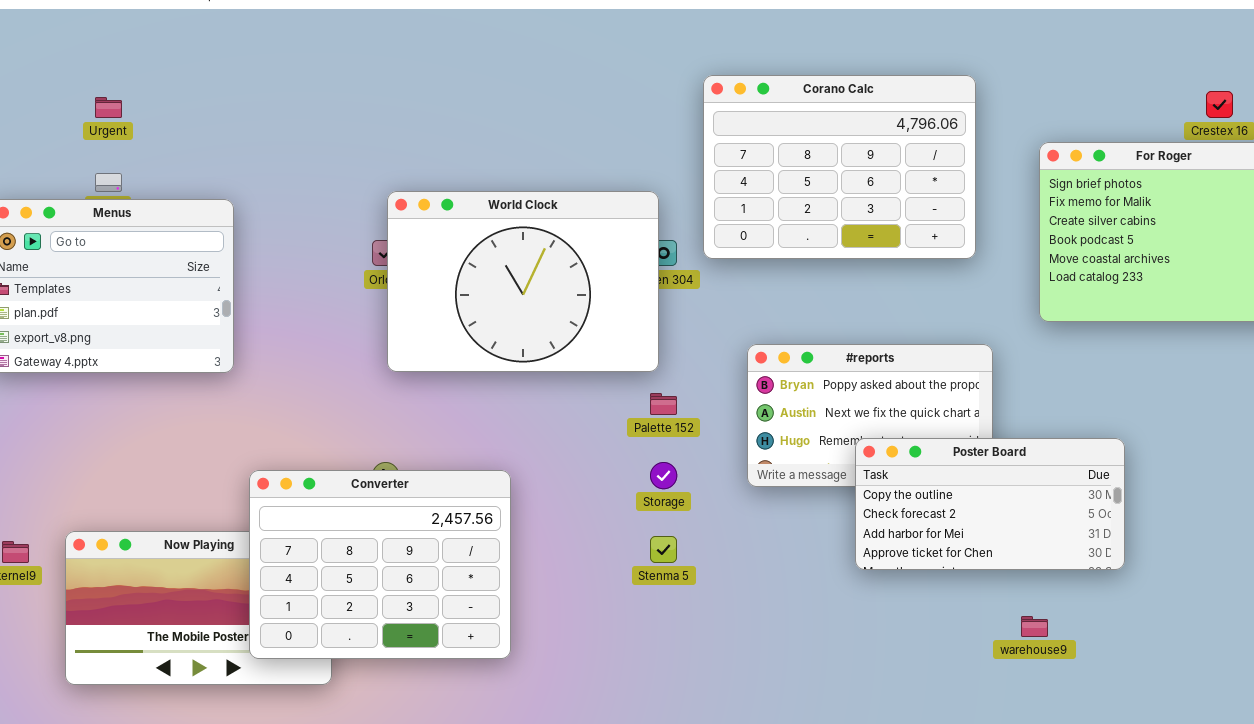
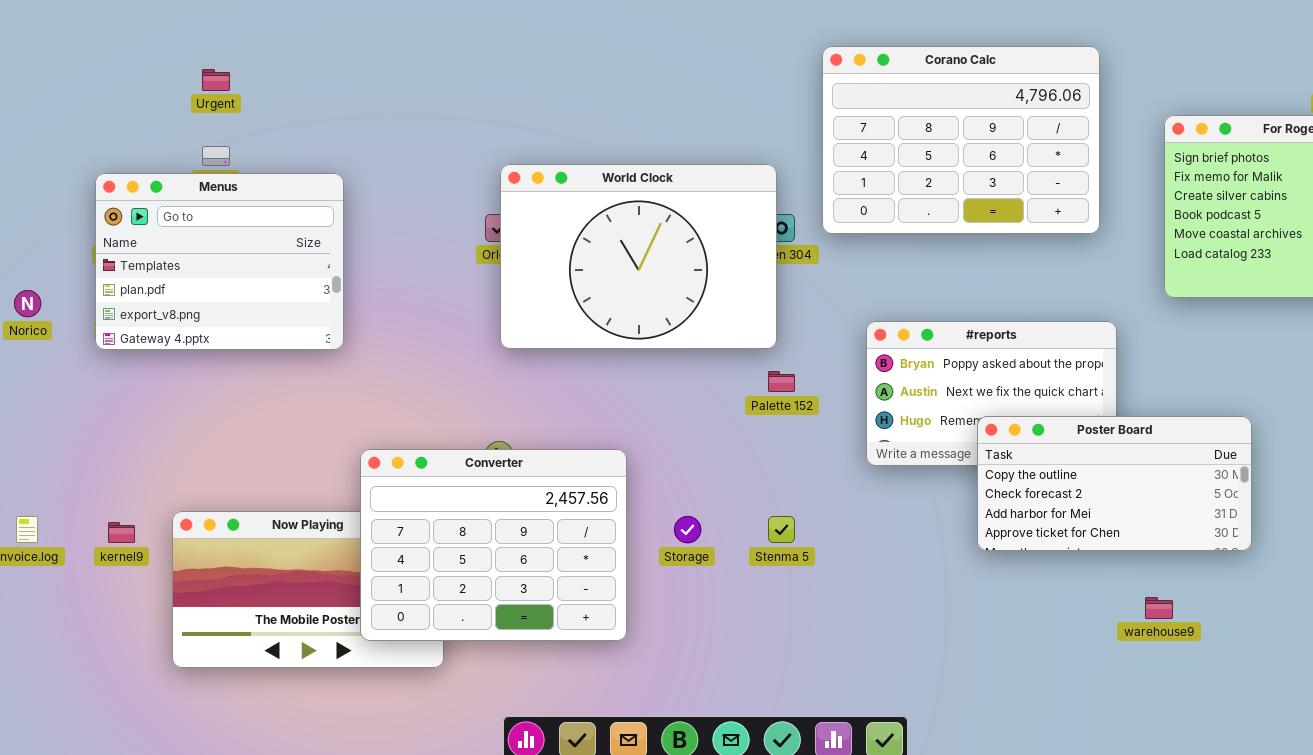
Storage: [650,462,677,489] -> [674,516,701,543], moved

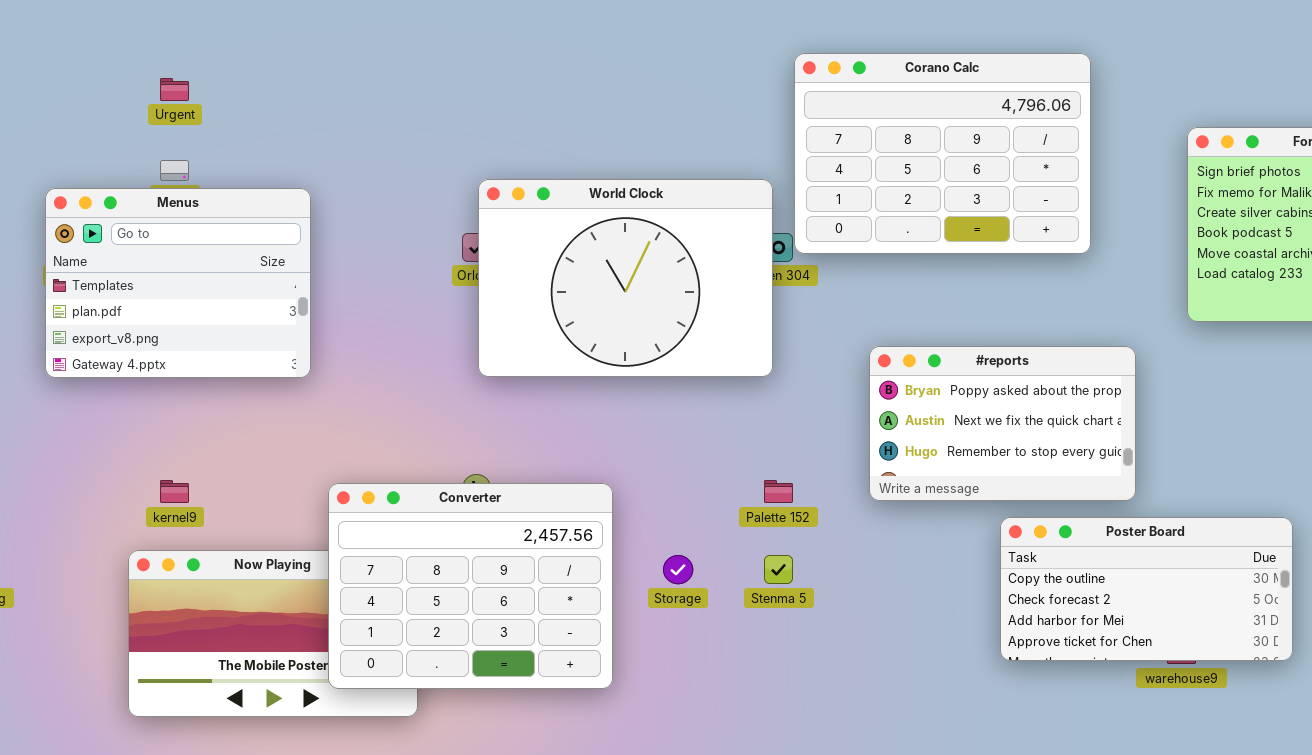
Corano Calc: [822,46,1100,234] -> [794,53,1091,254], moved
Palette 152: [768,371,795,392] -> [764,480,793,503], moved
Poster Board: [977,416,1252,551] -> [1000,517,1293,661], moved
kernel9: [108,522,135,543] -> [160,480,189,503], moved

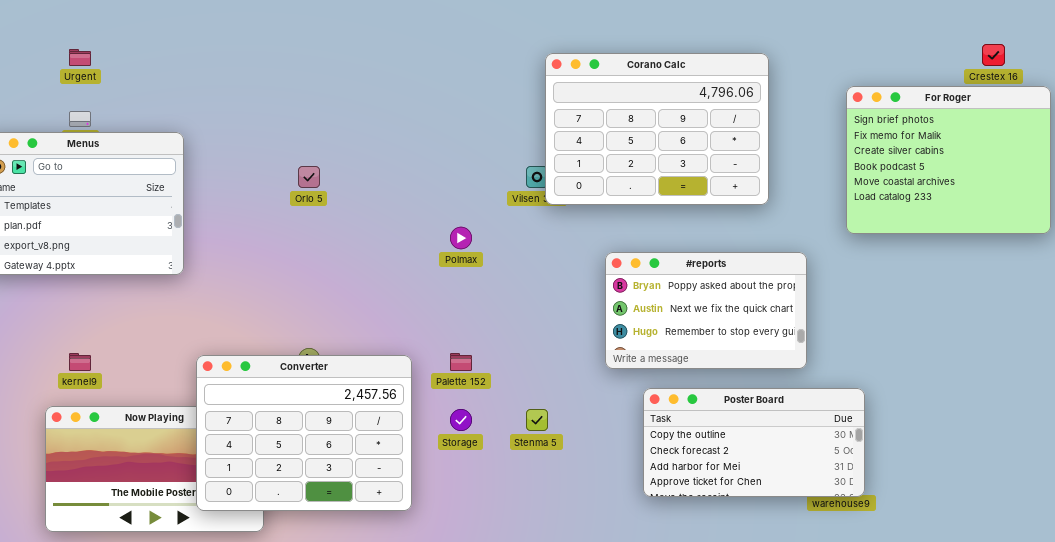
Corano Calc: [794,53,1091,254] -> [545,53,769,205], moved
World Clock: [478,179,773,377] -> none, closed
Palette 152: [764,480,793,503] -> [450,353,472,371], moved
Poster Board: [1000,517,1293,661] -> [643,388,865,497], moved

